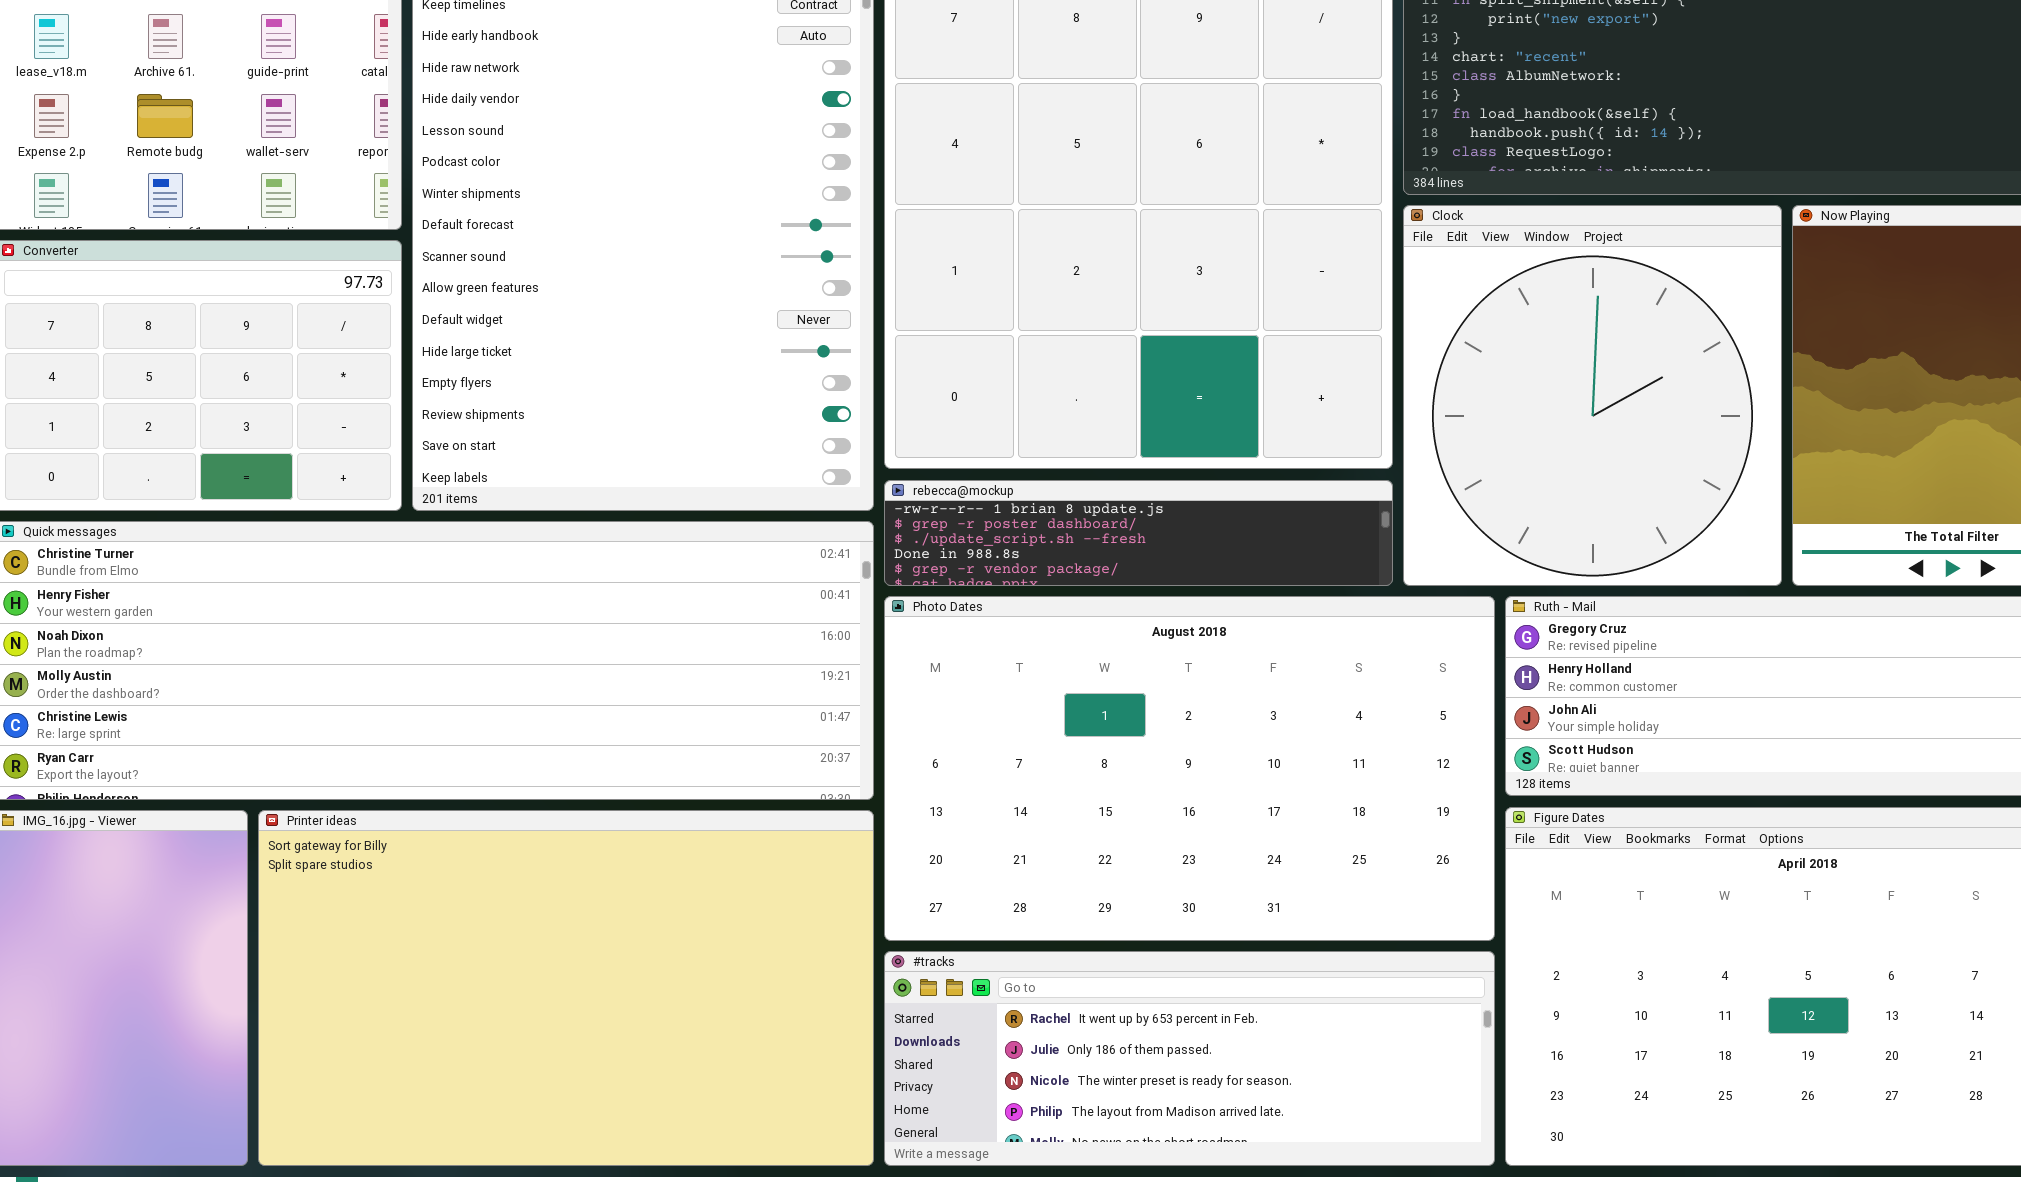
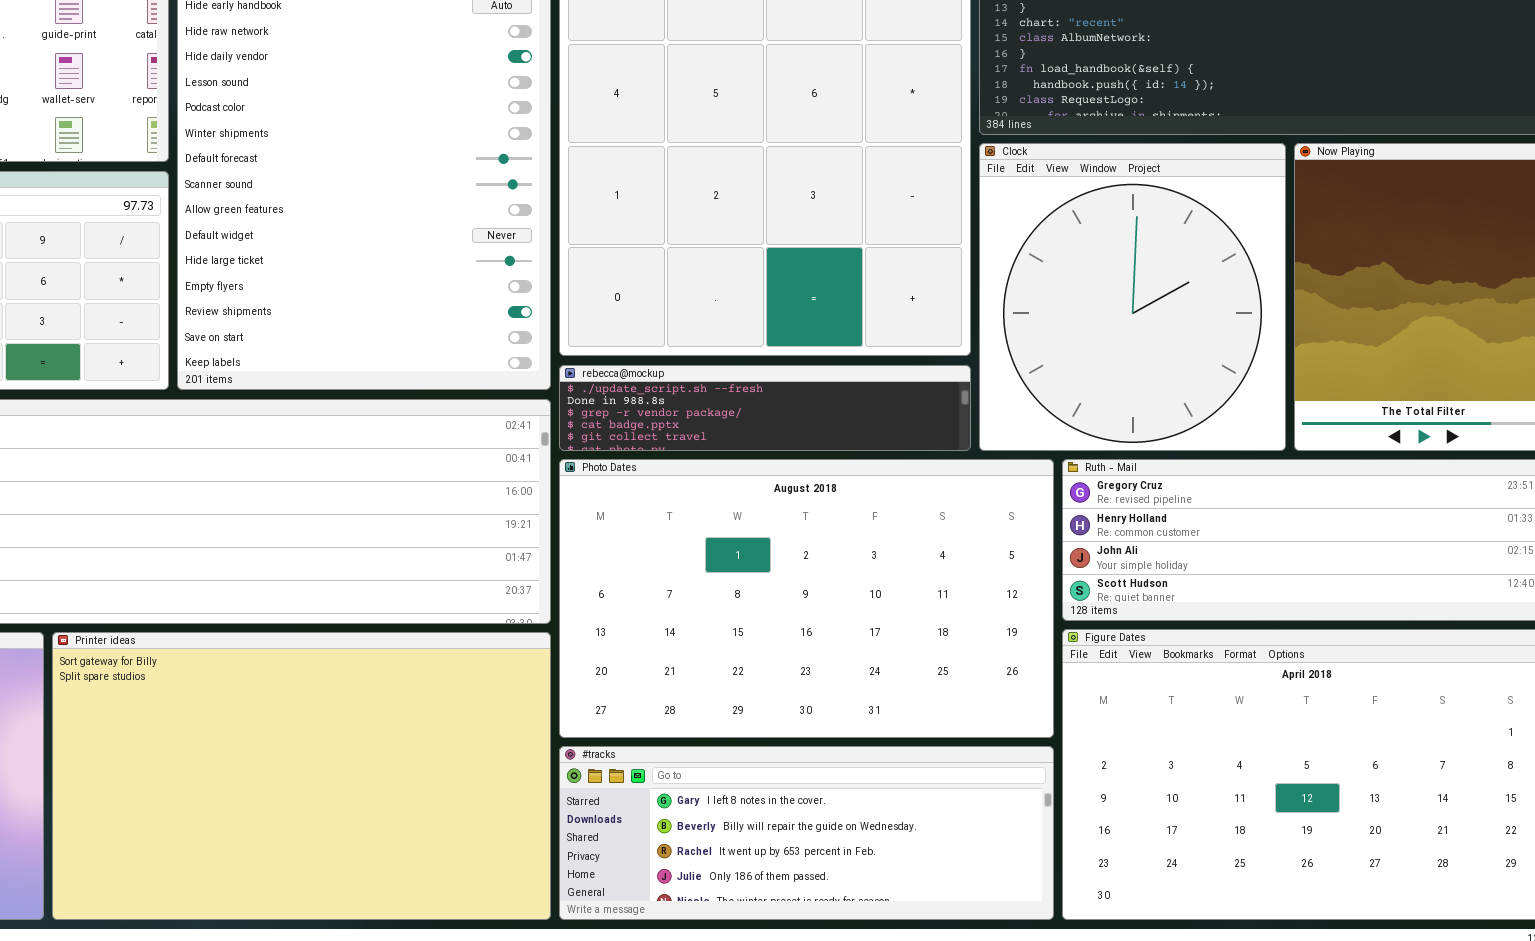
rebecca@mockup: [884,480,1393,586] -> [559,365,971,451], scrolled down 2 rows
#tracks: [884,951,1495,1166] -> [559,746,1054,920], scrolled up 2 rows

